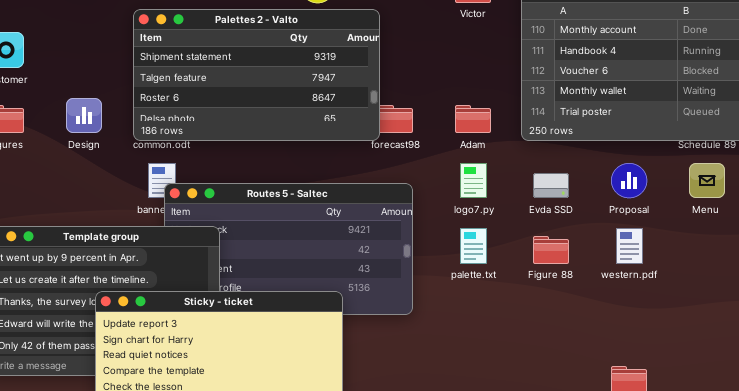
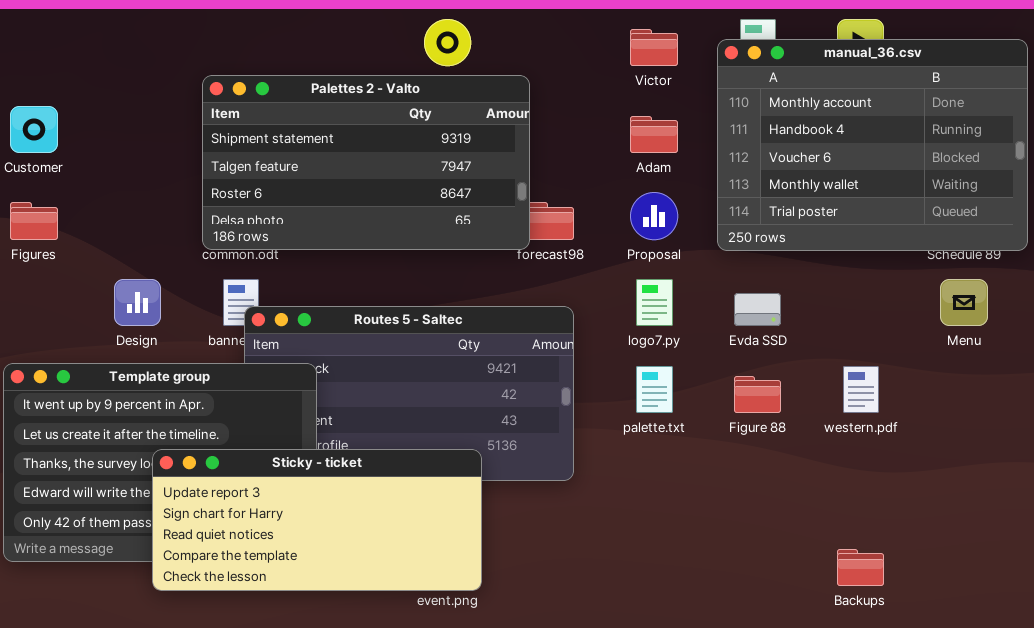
Design: [66,98,102,133] -> [114,279,161,326], moved
Adam: [455,105,491,133] -> [630,116,678,153], moved
Proposal: [611,163,647,198] -> [630,192,678,240], moved

